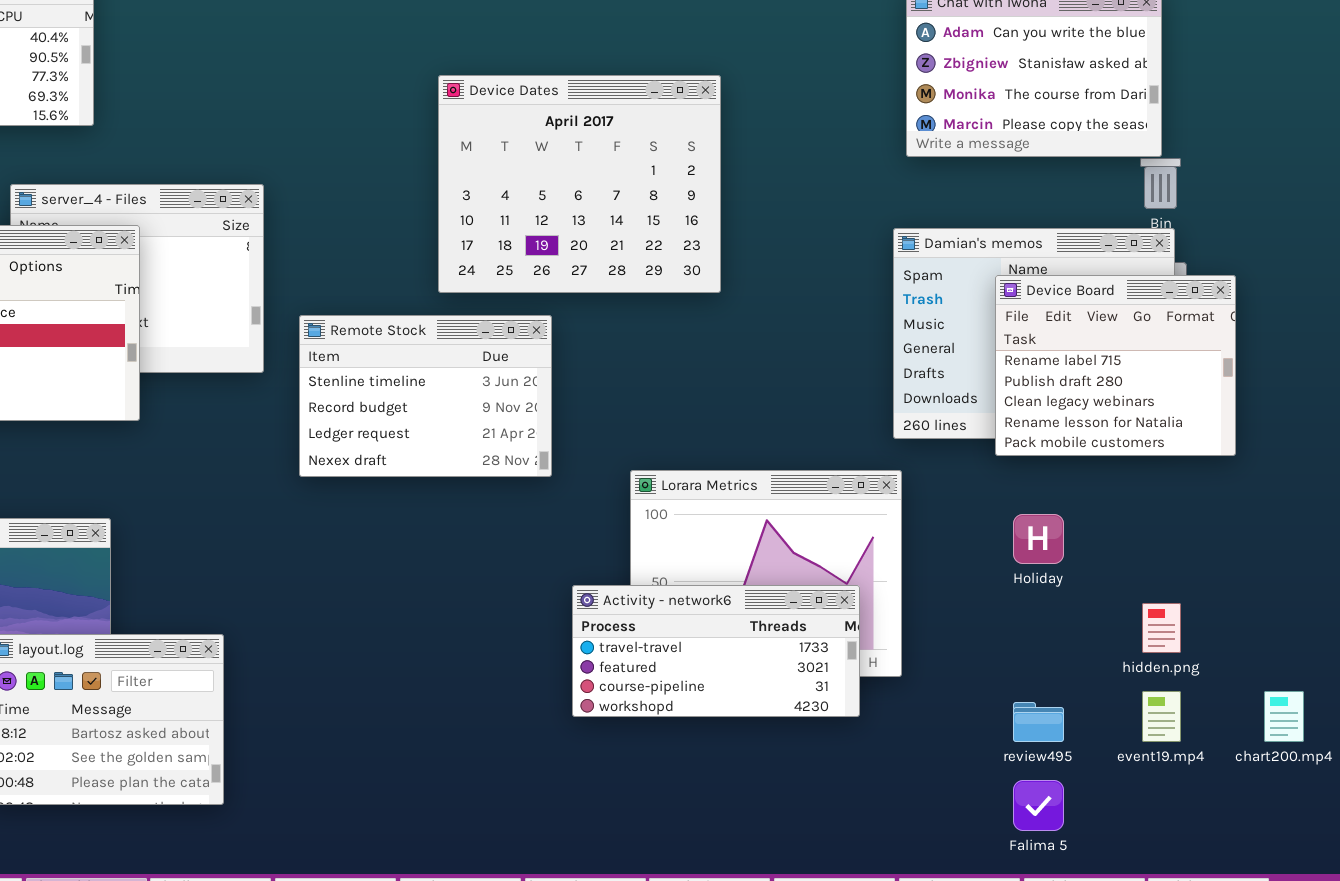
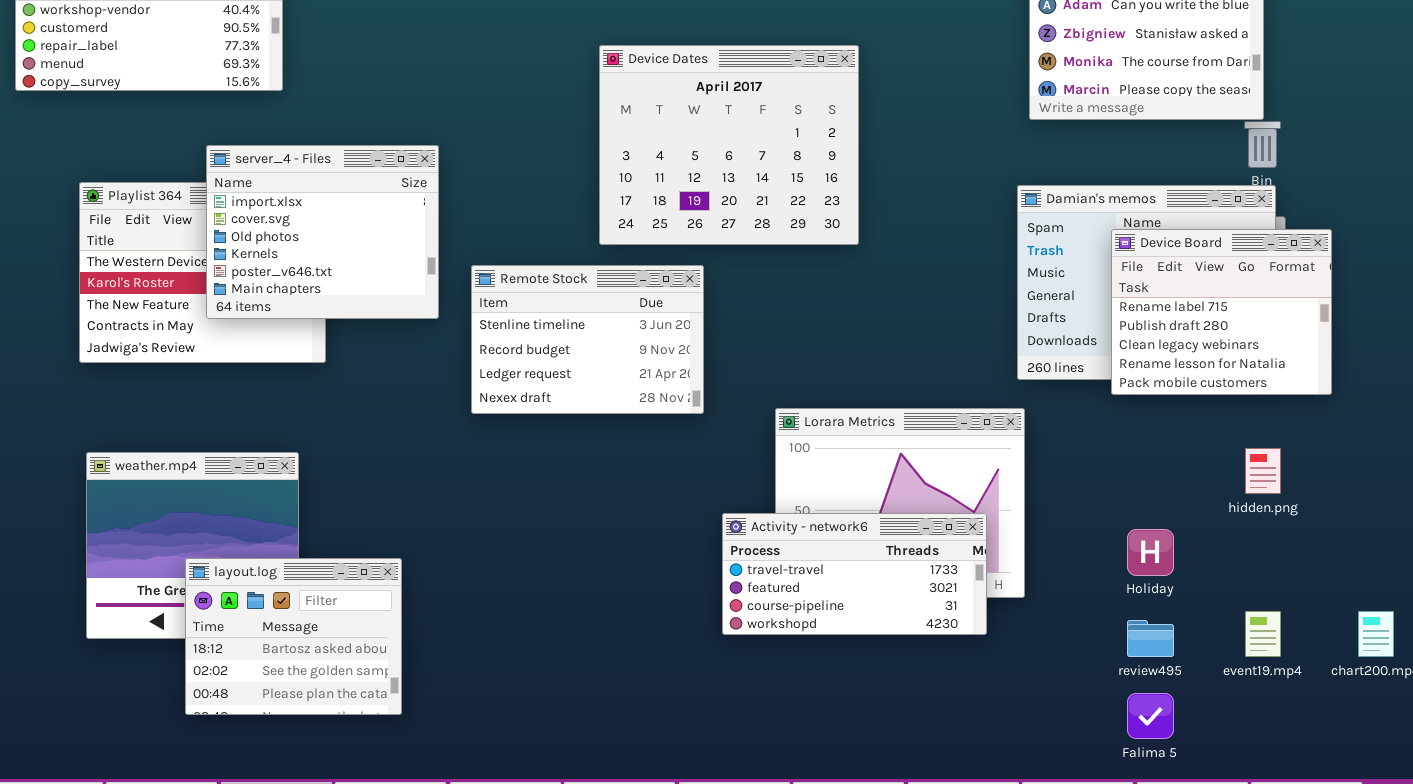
server_4 - Files: [10,184,264,373] -> [206,145,439,319], raised
Holiday: [1013,514,1064,564] -> [1127,529,1174,576], moved
hidden.png: [1142,603,1181,653] -> [1245,448,1281,494], moved

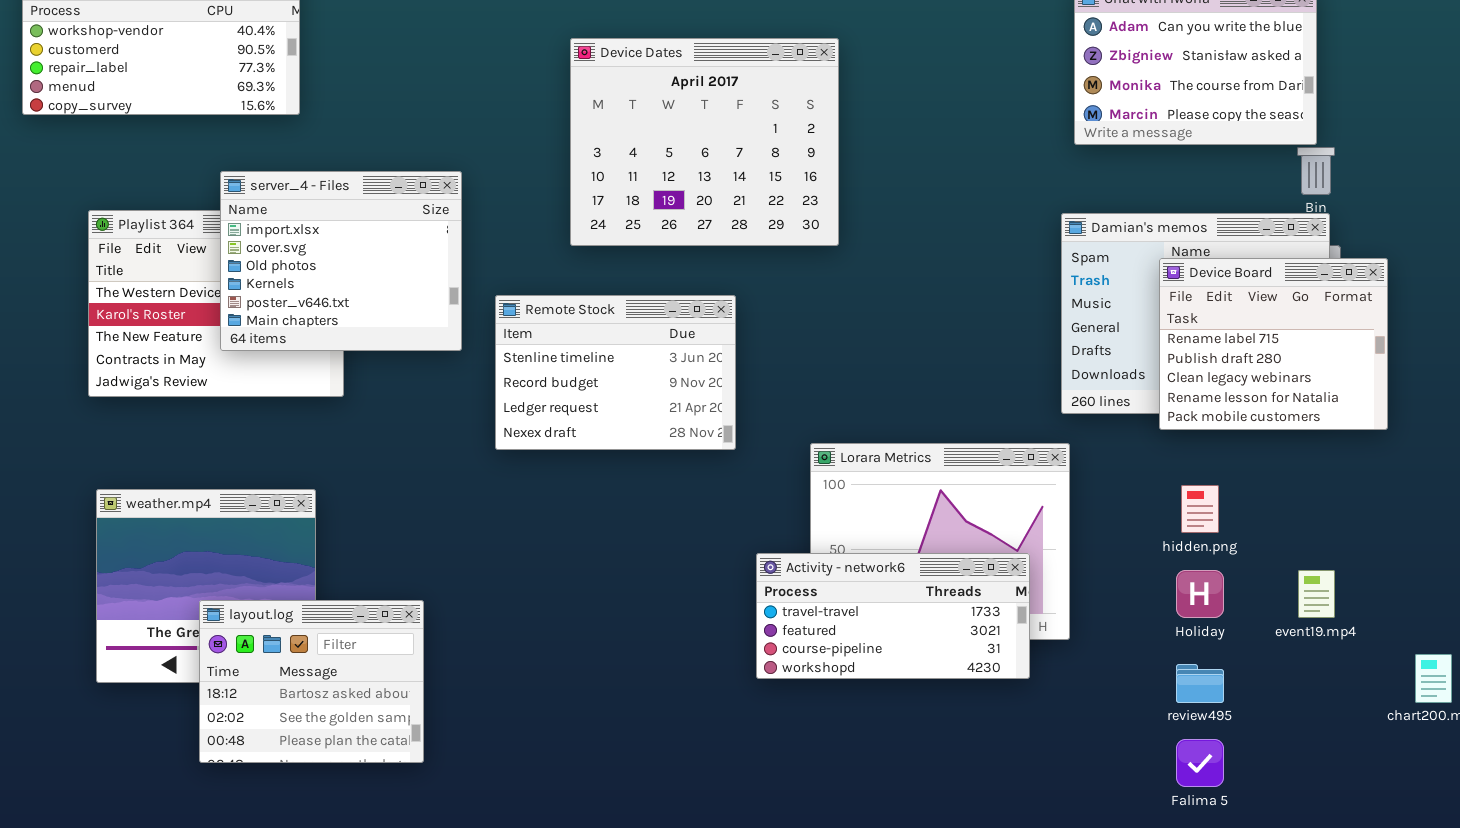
Device Dates: [599,45,859,245] -> [570,38,839,246], moved
hidden.png: [1245,448,1281,494] -> [1181,485,1219,533], moved
event19.mp4: [1245,611,1281,657] -> [1298,570,1335,618], moved

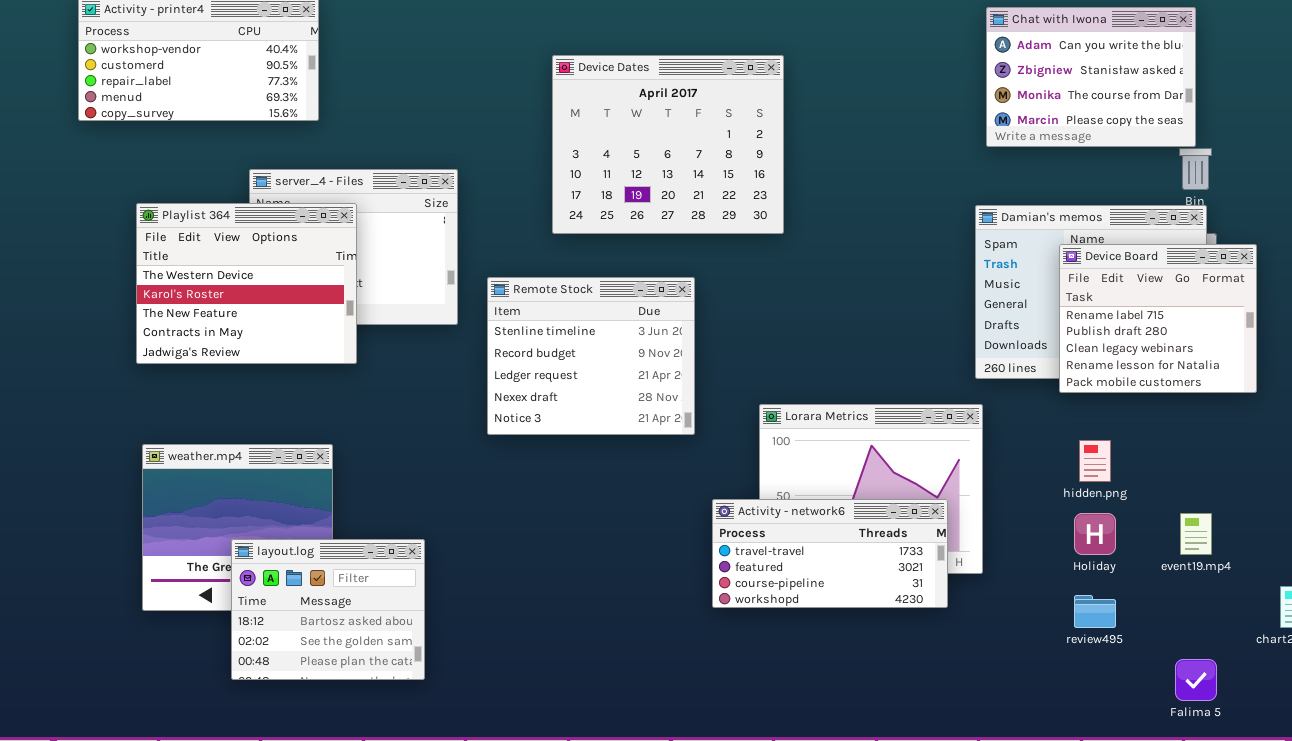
Playlist 364: [88,210,344,397] -> [136,203,357,364], raised
Remote Stock: [495,295,736,450] -> [487,277,695,435], resized
Falima 5: [1176,739,1224,787] -> [1175,659,1217,701], moved

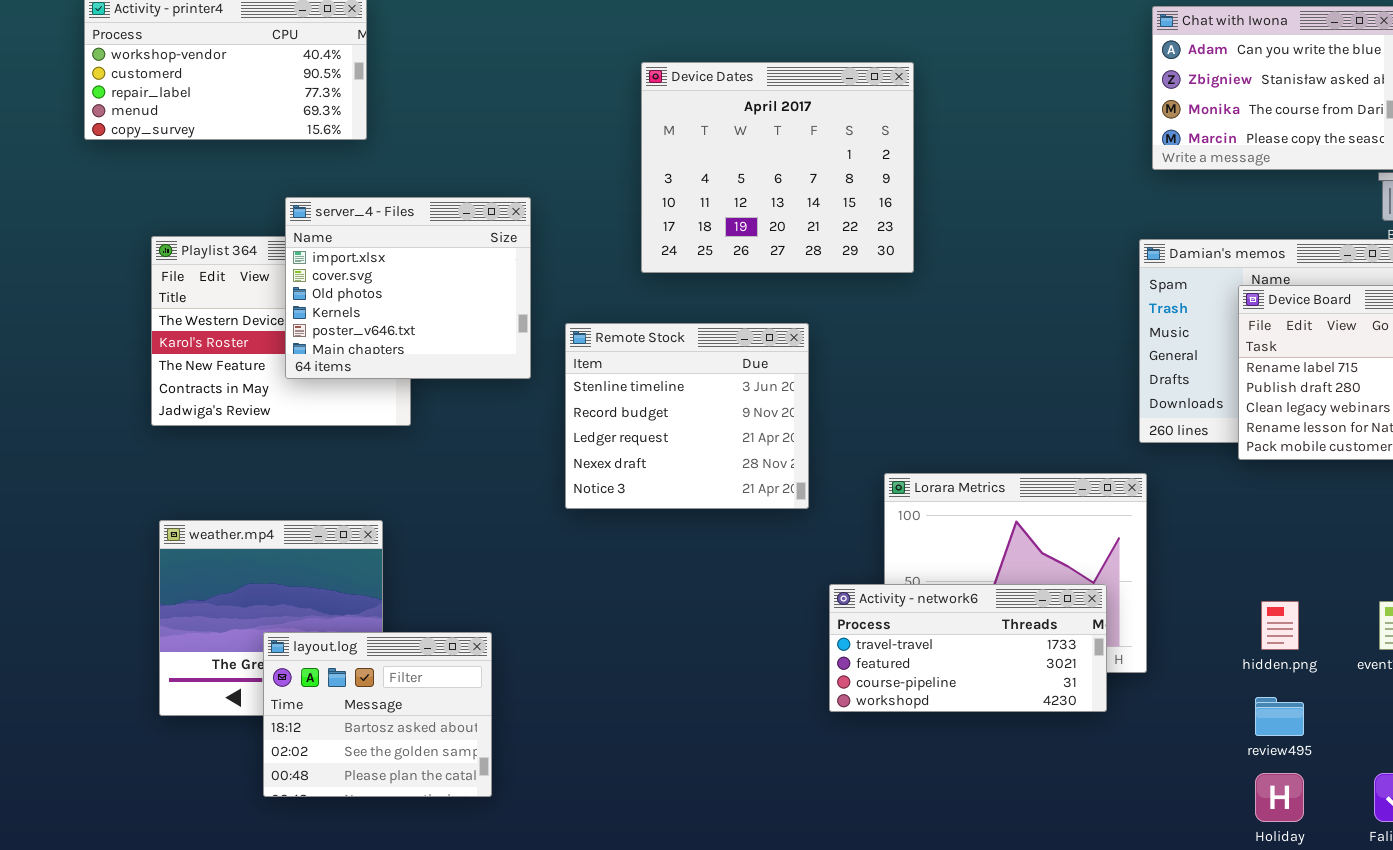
server_4 - Files: [249,169,458,325] -> [285,197,531,379], raised
hidden.png: [1079,440,1111,482] -> [1261,601,1299,650], moved
Holiday: [1074,513,1116,555] -> [1255,773,1304,822], moved

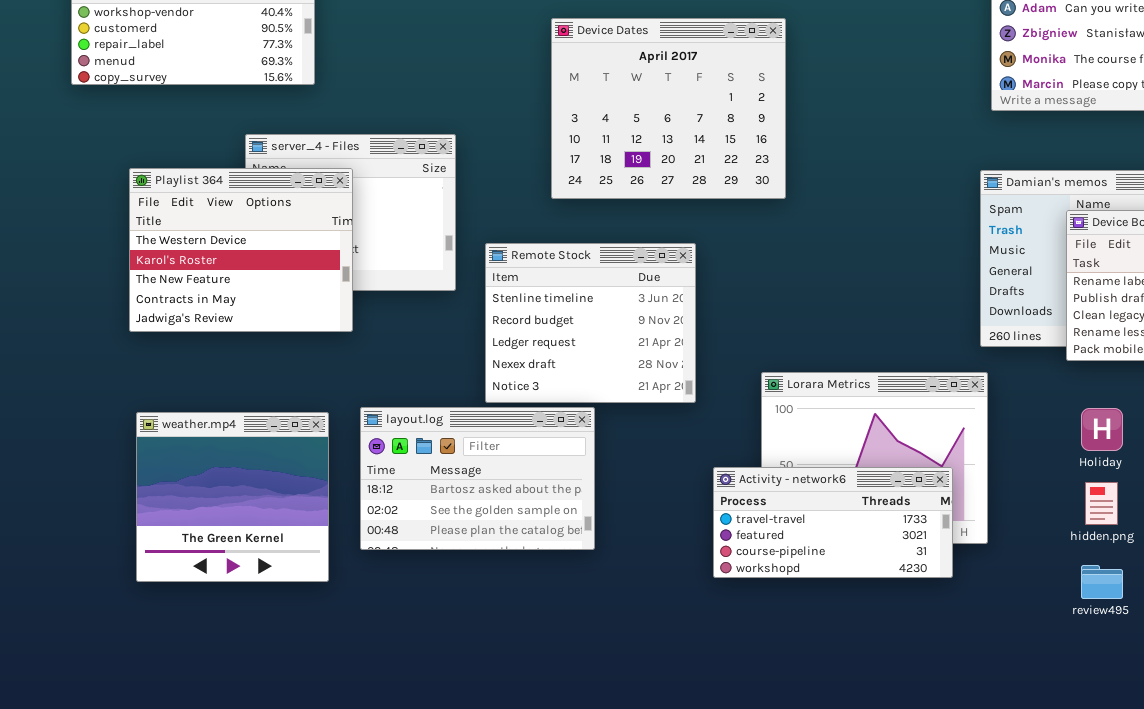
Playlist 364: [151,236,411,426] -> [129,168,353,332], raised
layout.log: [263,632,492,797] -> [360,407,595,550], moved, resized
Holiday: [1255,773,1304,822] -> [1081,408,1123,451], moved

